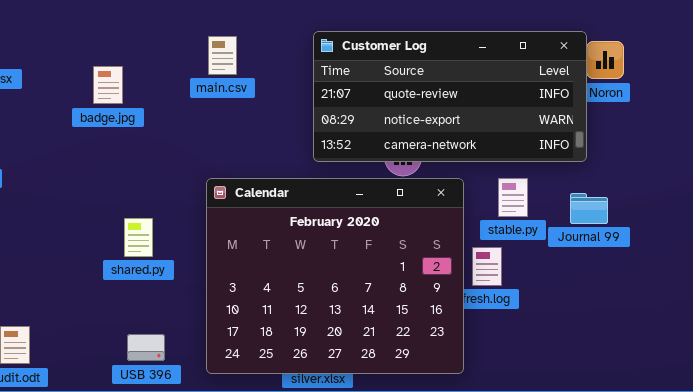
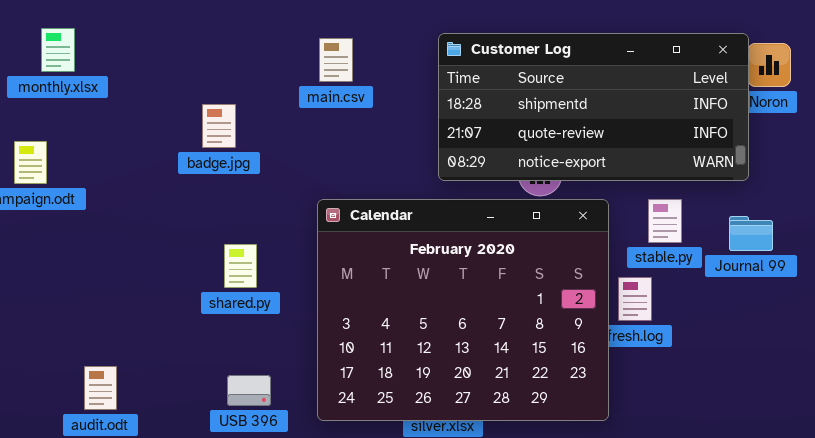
Customer Log: [313,31,587,162] -> [438,33,749,181], scrolled up 1 row
badge.jpg: [93,66,123,104] -> [202,104,236,148], moved

